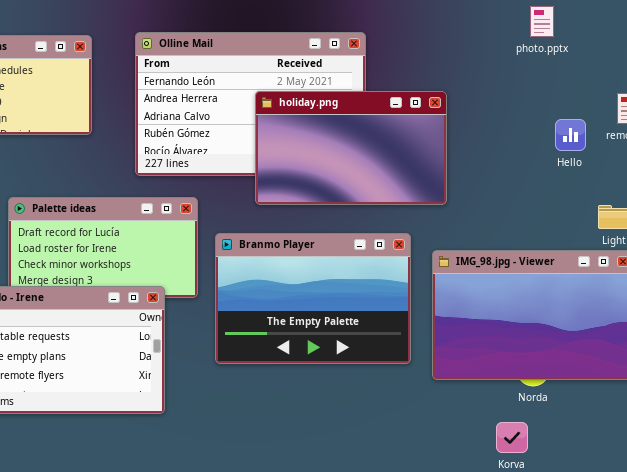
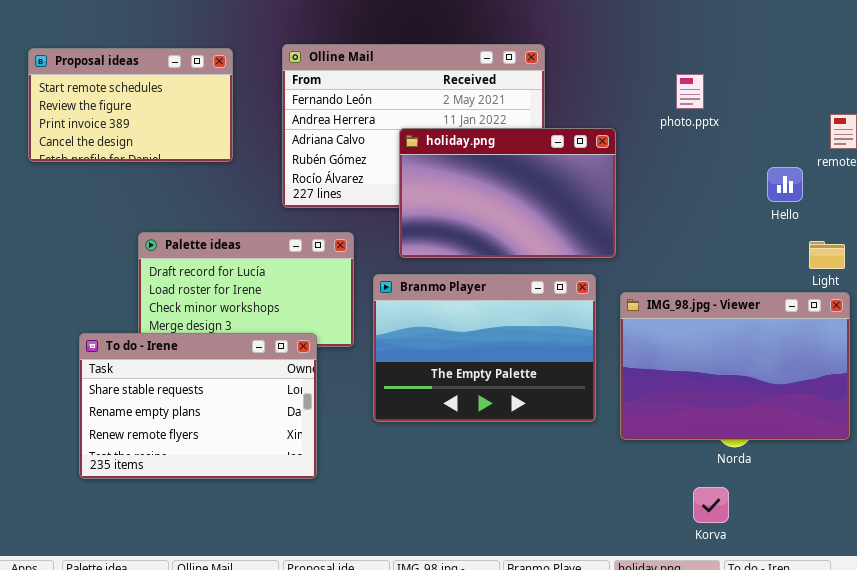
photo.pptx: [530,6,554,37] -> [676,74,704,109], moved
holiday.png: [255,91,447,205] -> [399,128,616,258], moved
Hello: [555,119,586,151] -> [767,167,803,202], moved

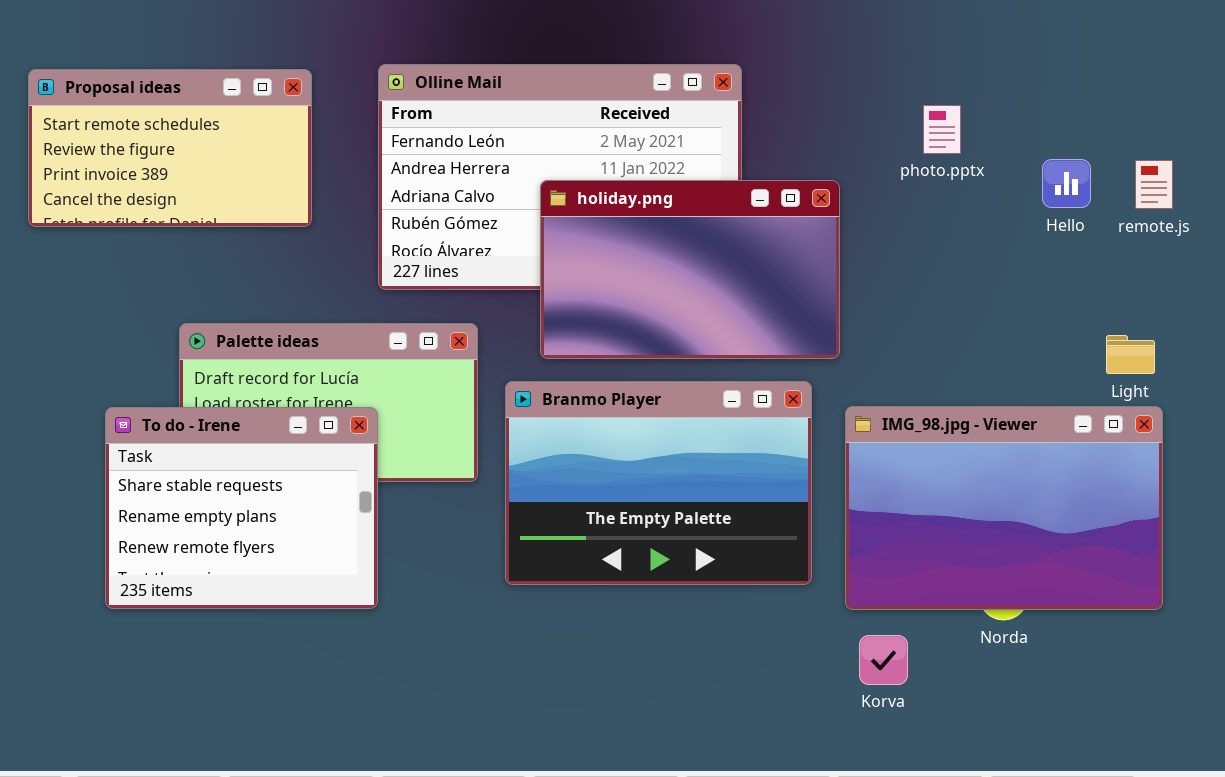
Hello: [767,167,803,202] -> [1042,159,1091,208], moved
To do - Irene: [79,333,317,479] -> [105,407,378,609], moved, resized
Korva: [693,487,729,523] -> [859,635,908,685], moved

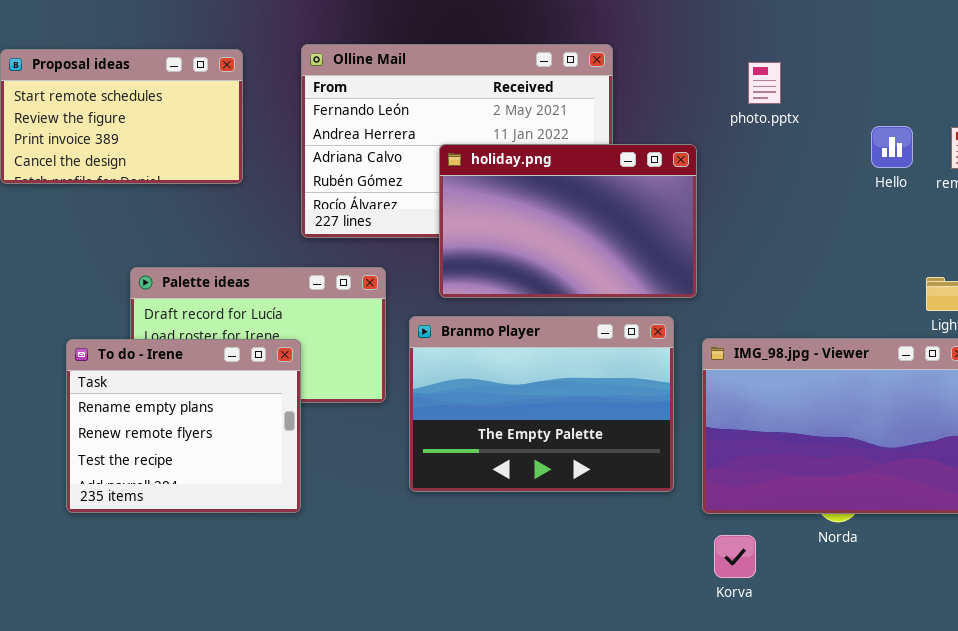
photo.pptx: [923,105,961,154] -> [748,62,781,104], moved
To do - Irene: [105,407,378,609] -> [66,339,301,513], scrolled down 1 row

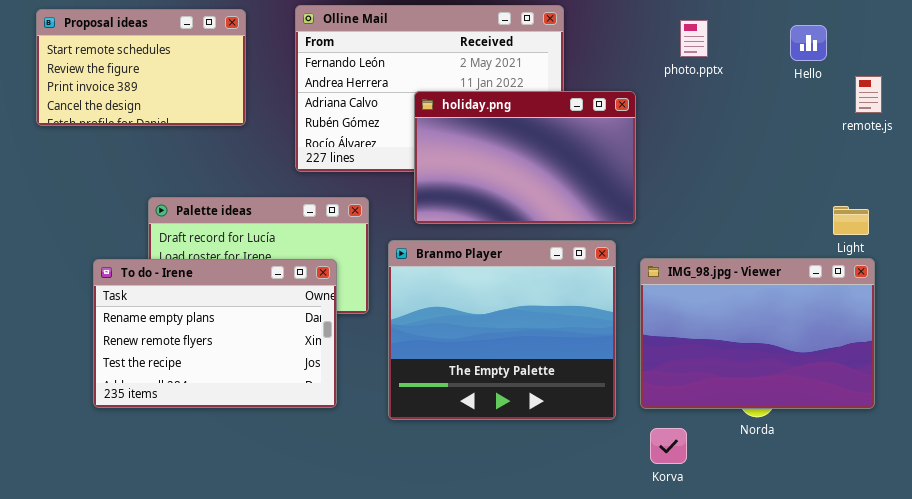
Hello: [871,126,913,168] -> [790,25,827,61], moved
Branmo Player: [409,316,674,492] -> [388,240,616,420], resized
To do - Irene: [66,339,301,513] -> [93,259,337,408], resized

